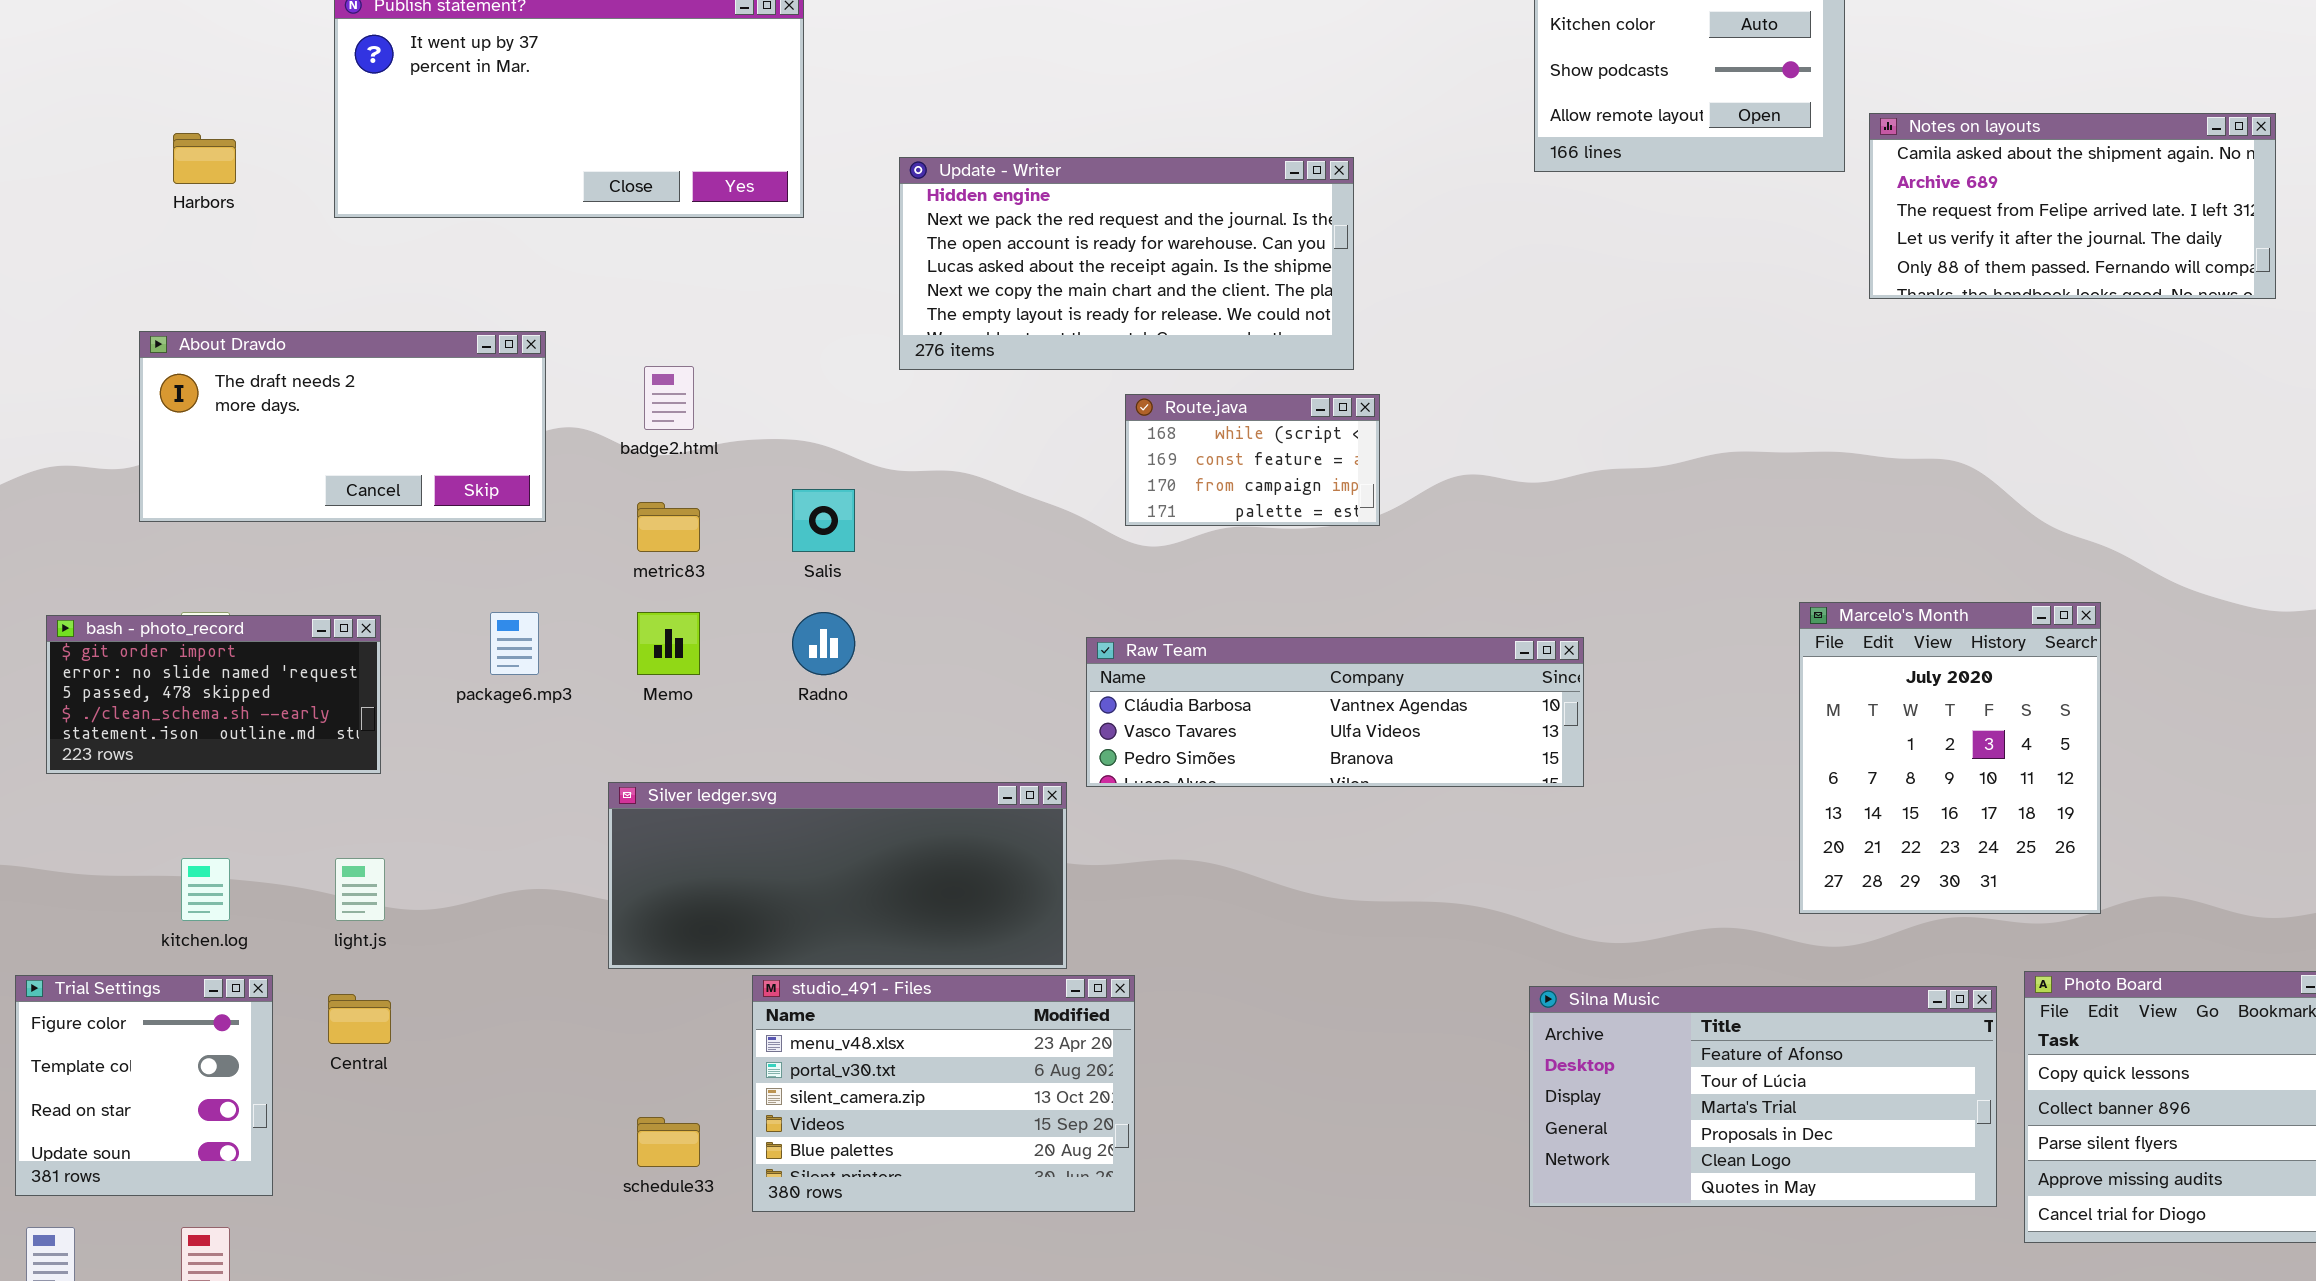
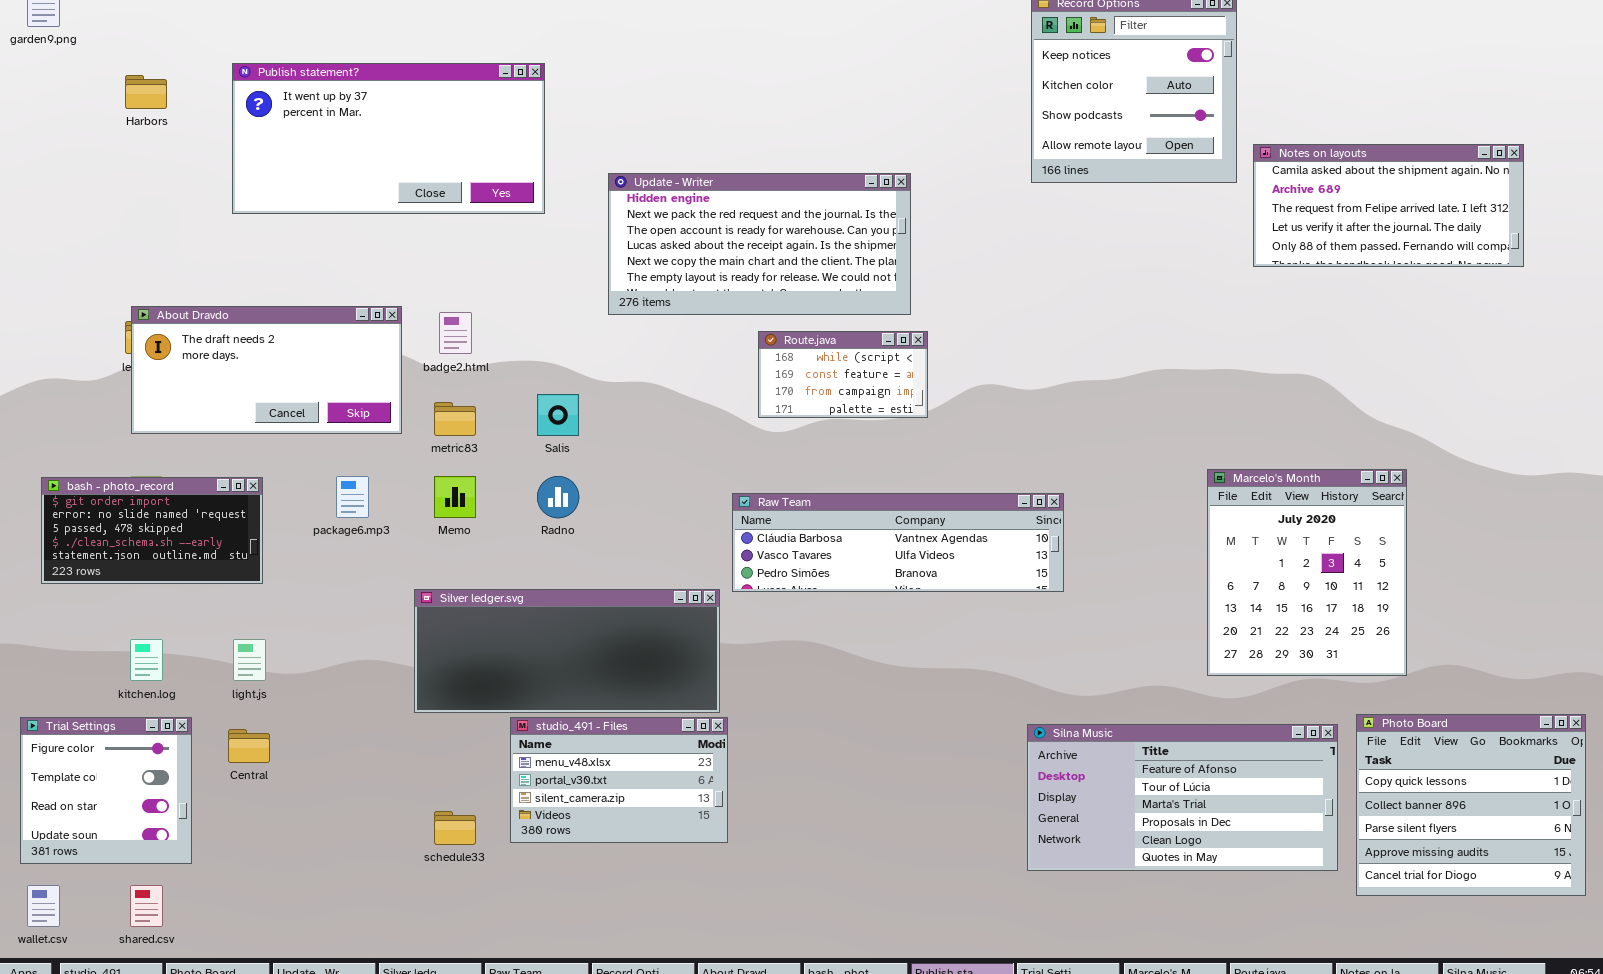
Harbors: [173,133,236,184] -> [125,75,167,109], moved
About Dravdo: [139,331,546,522] -> [131,306,402,434], moved
studio_491 - Files: [752,975,1135,1212] -> [510,717,728,843], resized

